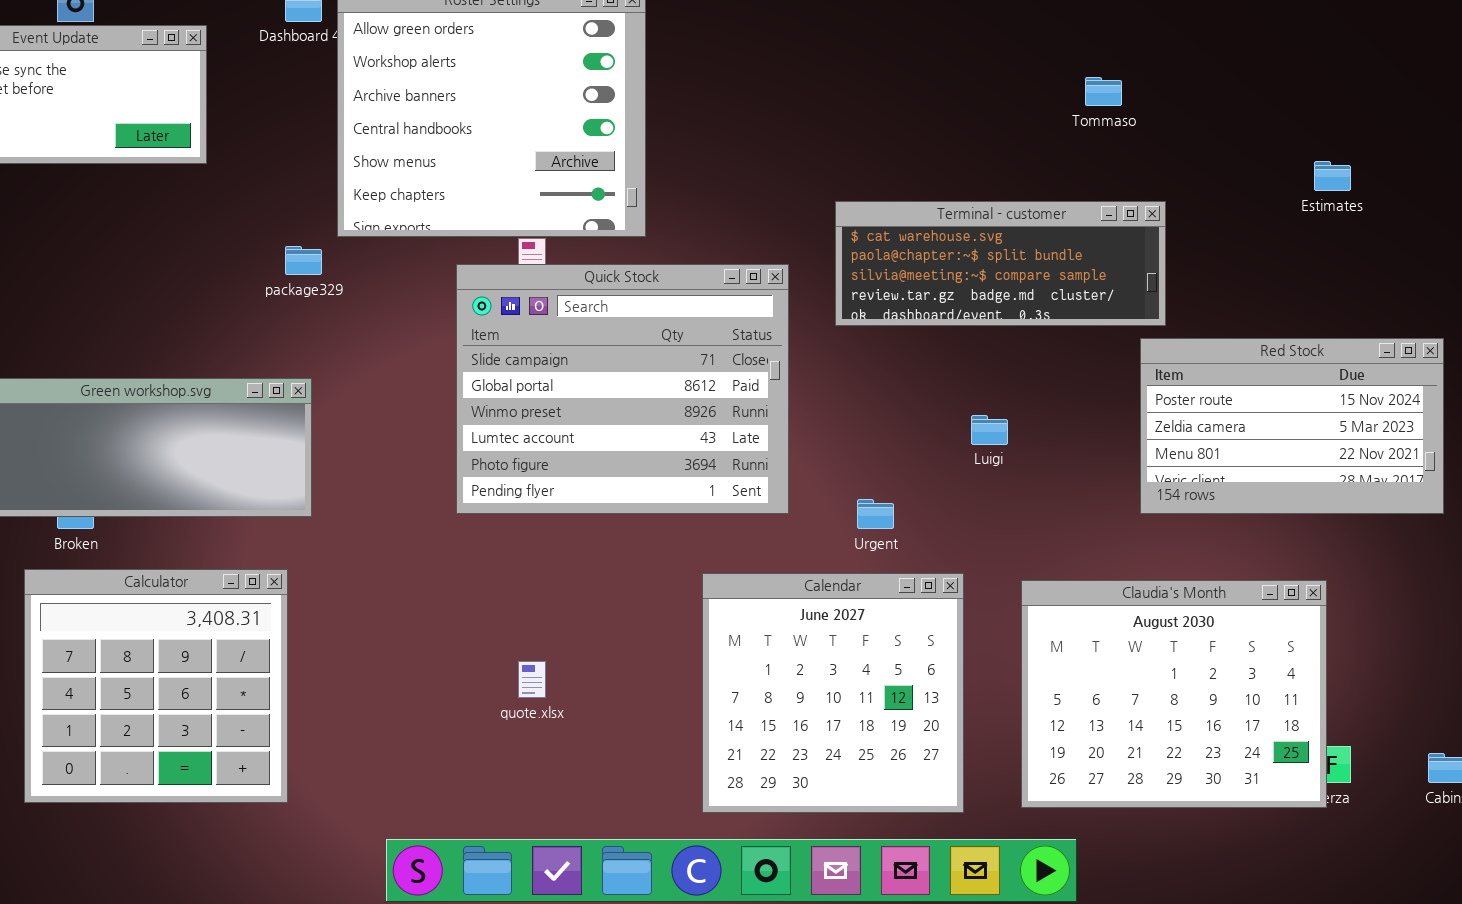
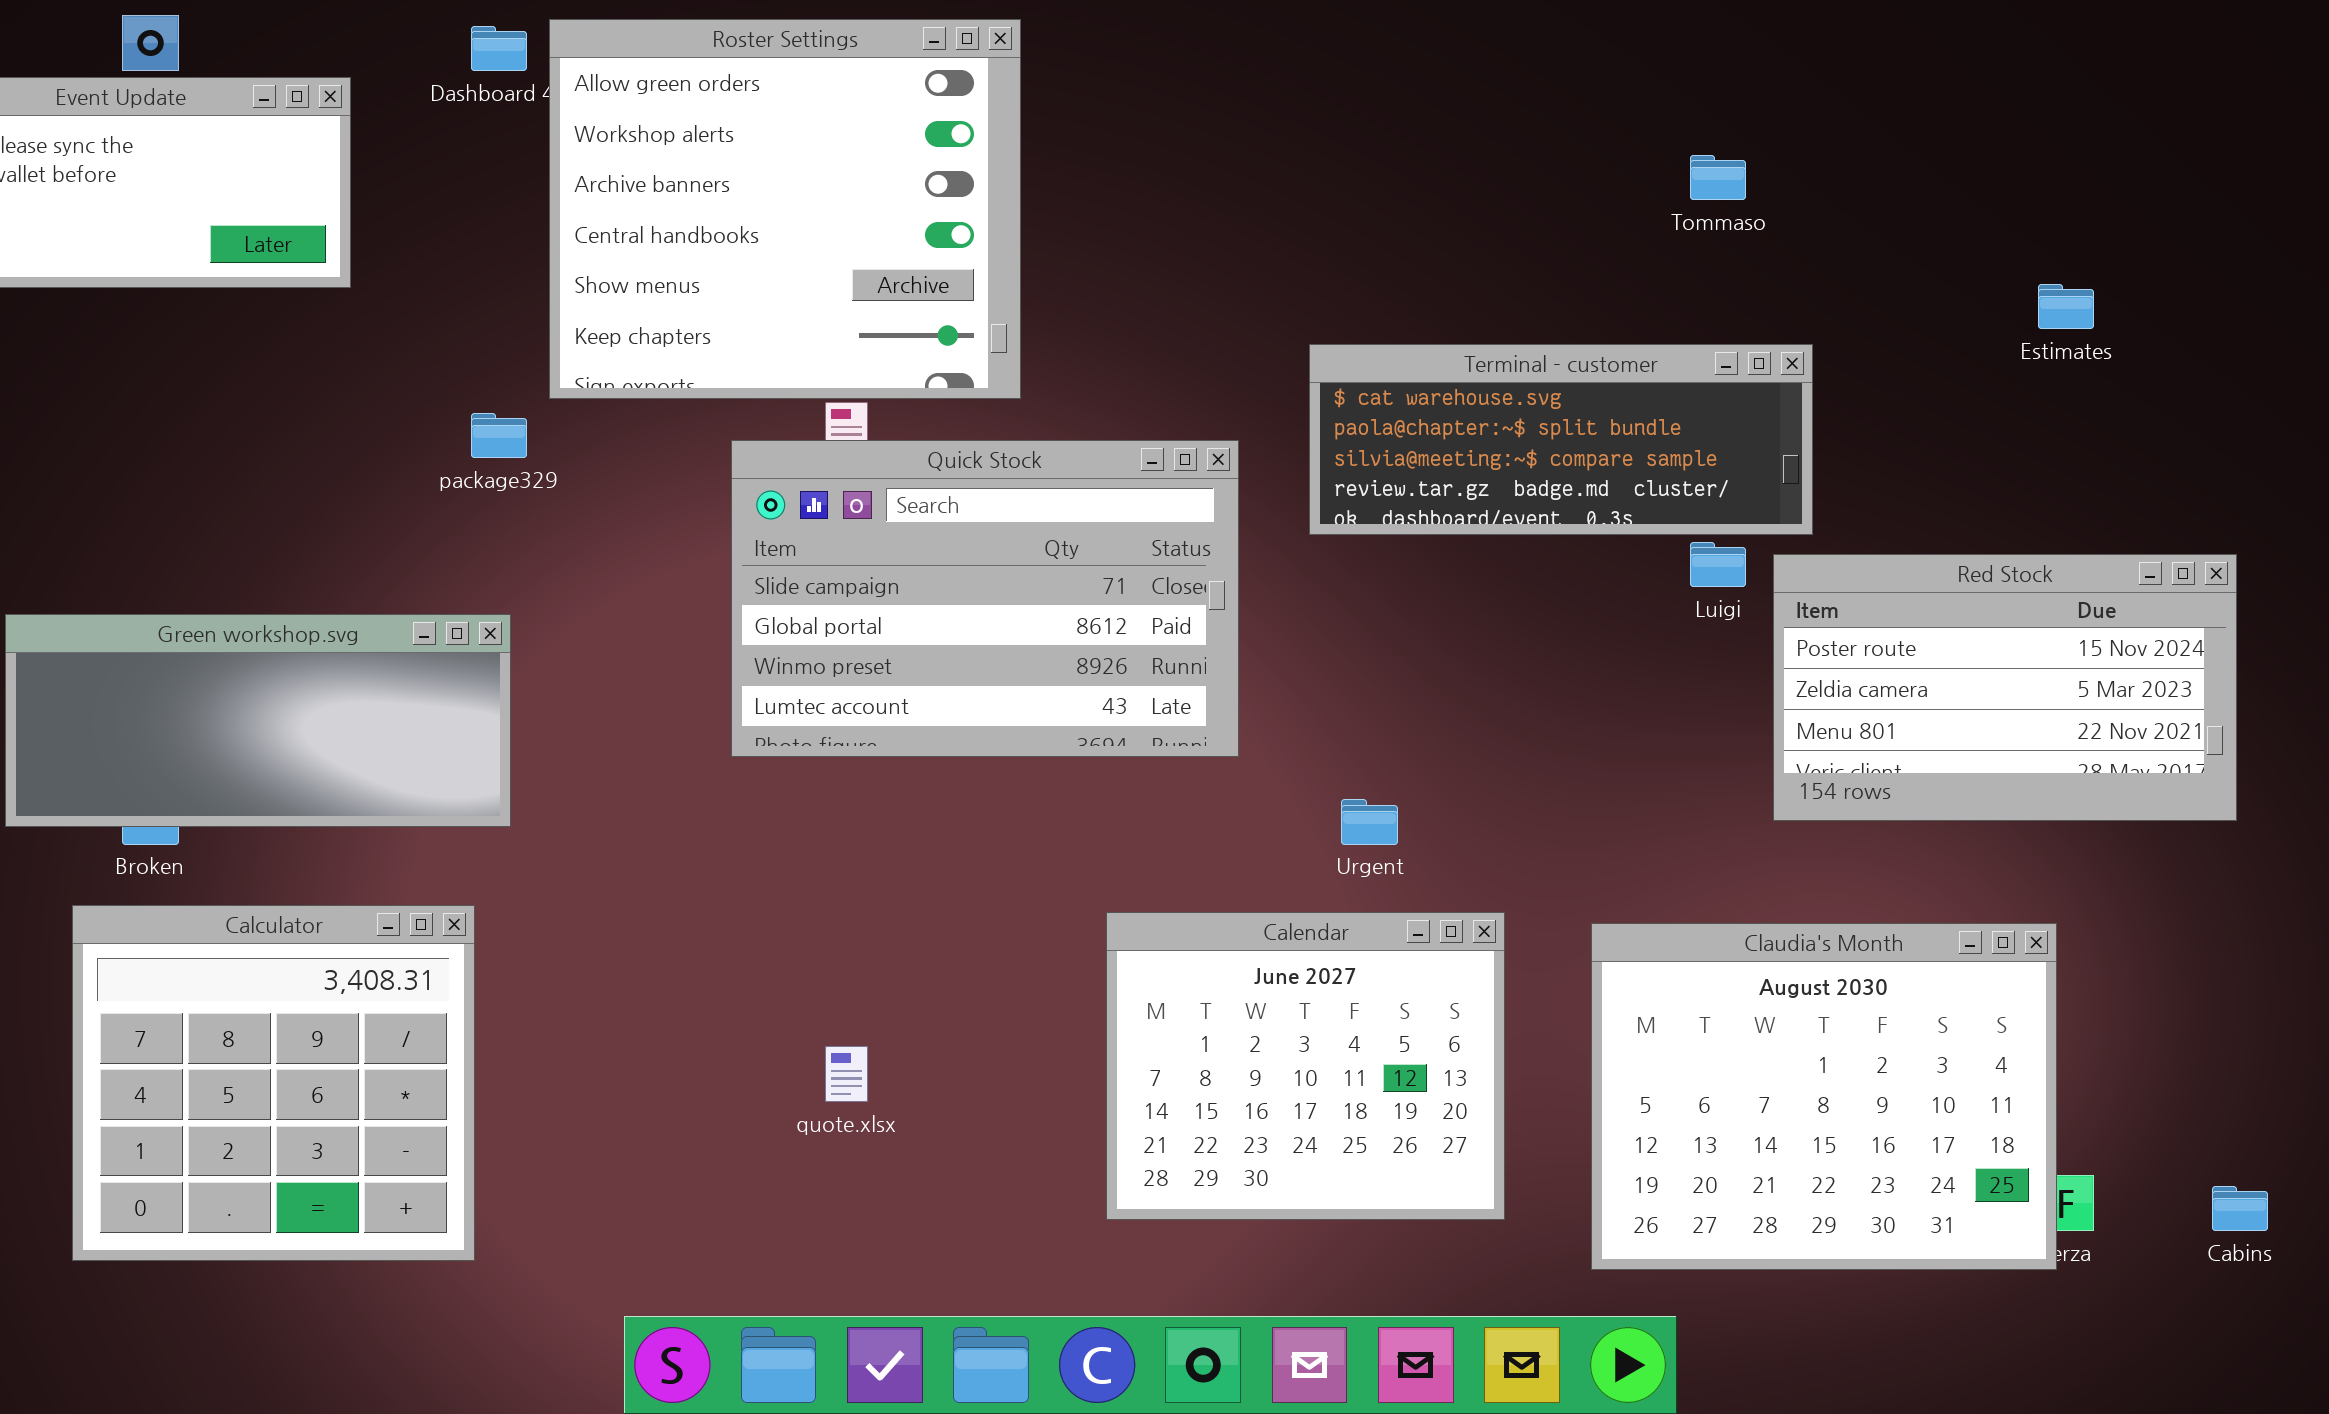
Quick Stock: [456,264,789,514] -> [731,440,1239,757], resized
Luigi: [971,415,1008,445] -> [1690,542,1746,587], moved
Calendar: [702,573,964,813] -> [1106,912,1505,1220], resized

